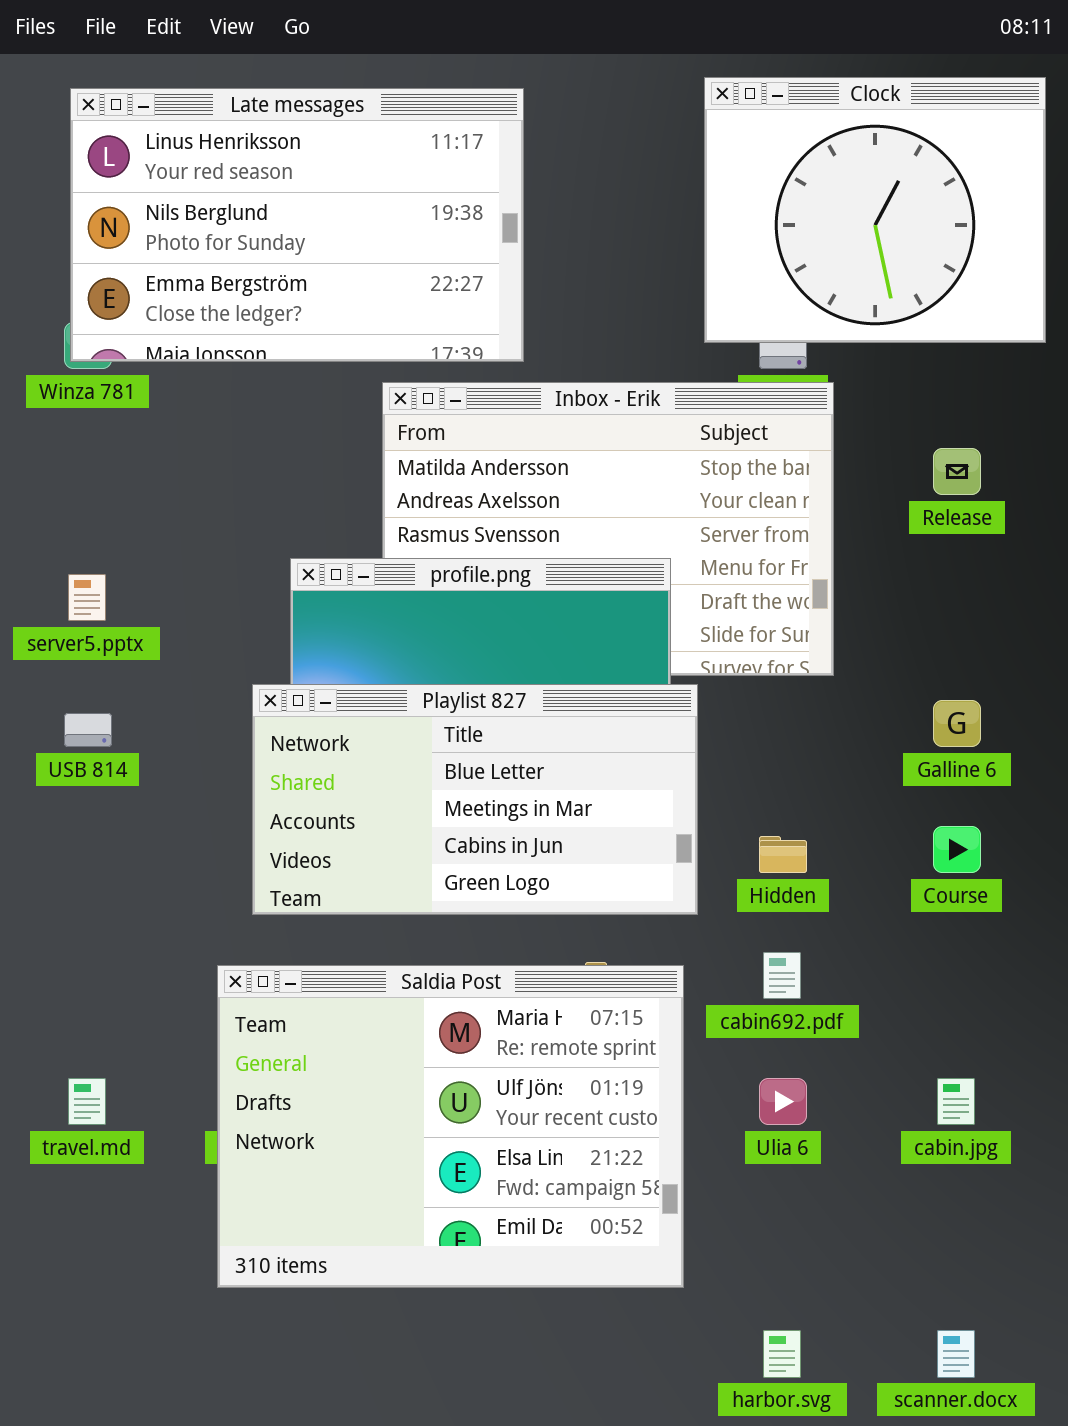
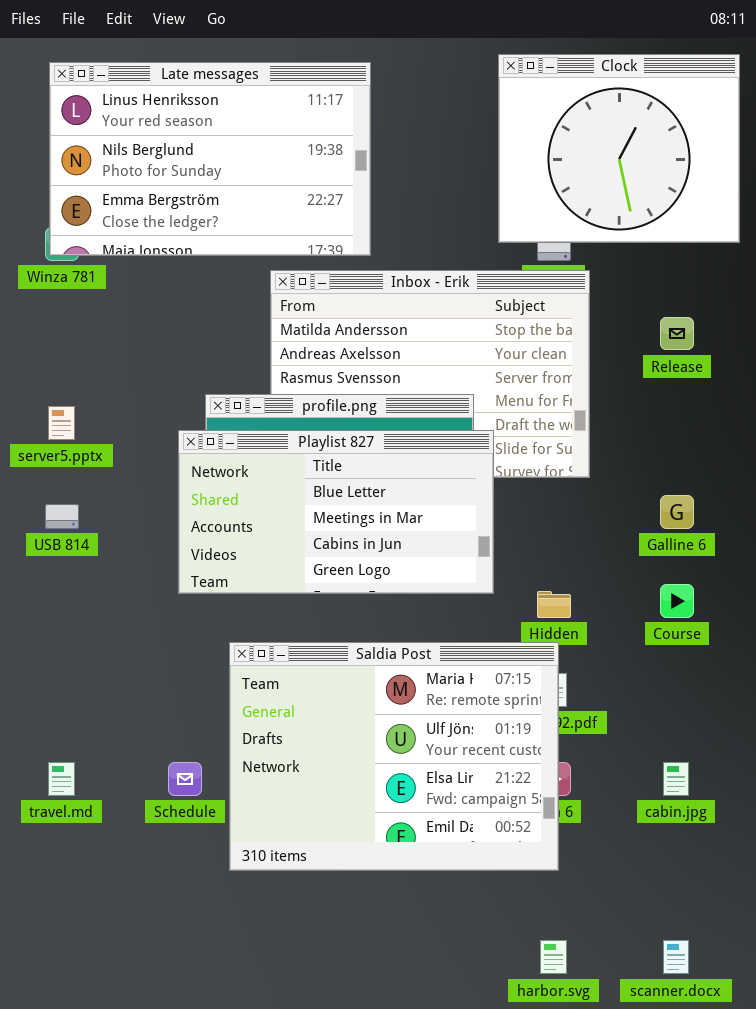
Playlist 827: [252,684,698,915] -> [178,430,494,594], moved
Saldia Post: [217,965,684,1288] -> [229,642,559,871], moved

